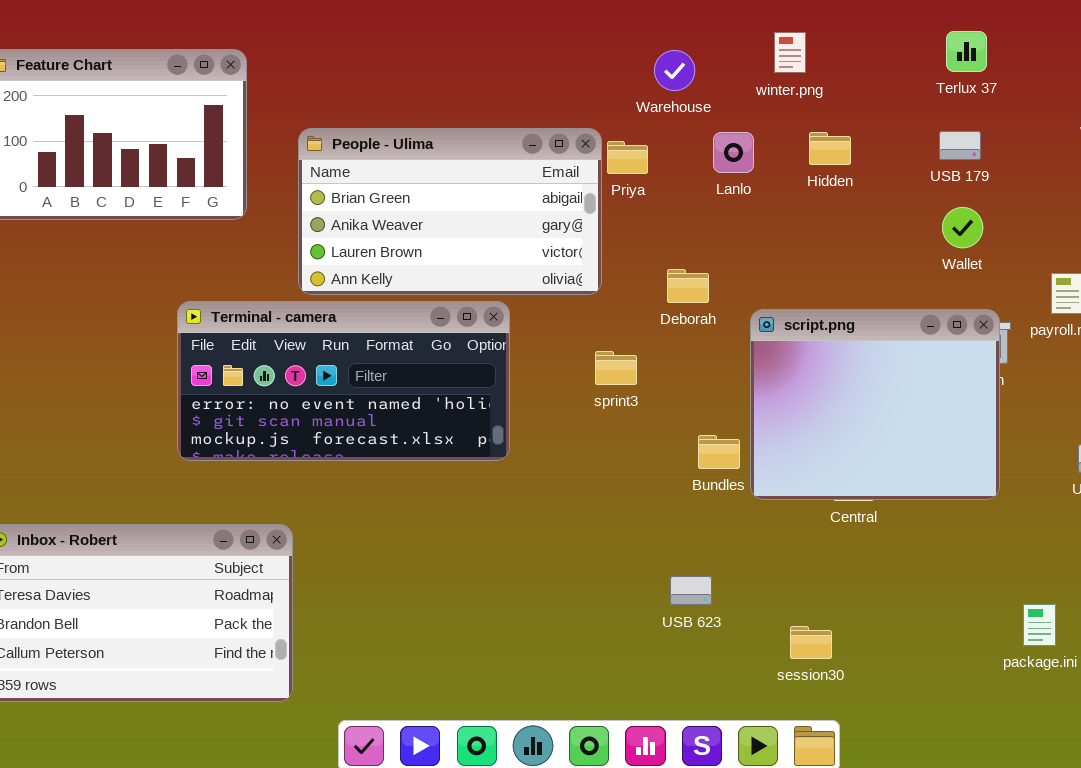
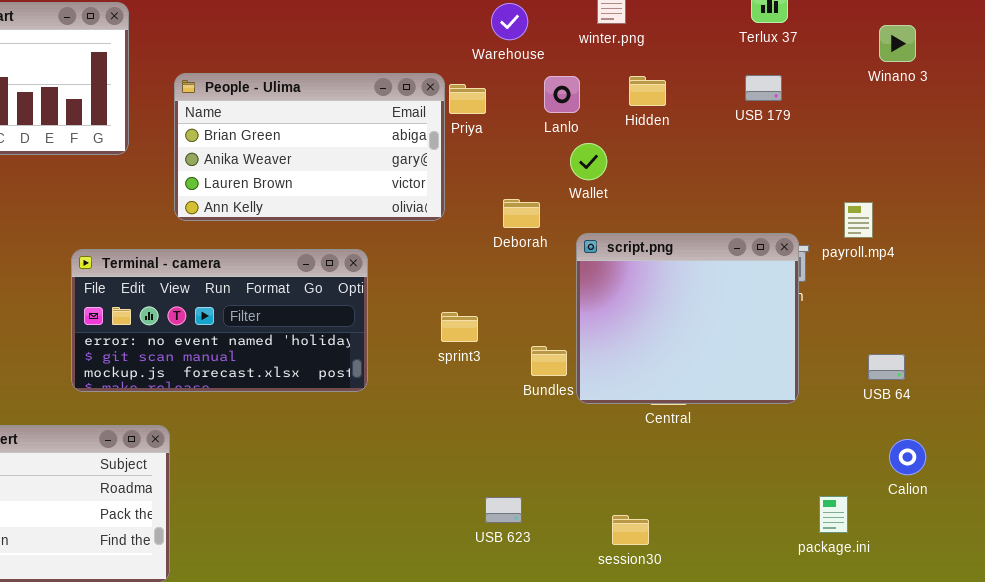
Wallet: [942,207,983,248] -> [570,143,607,180], moved
Terminal - camera: [177,301,510,461] -> [71,249,368,392], moved
sprint3: [595,351,637,385] -> [441,312,478,342], moved
USB 623: [670,576,712,605] -> [485,497,522,523], moved

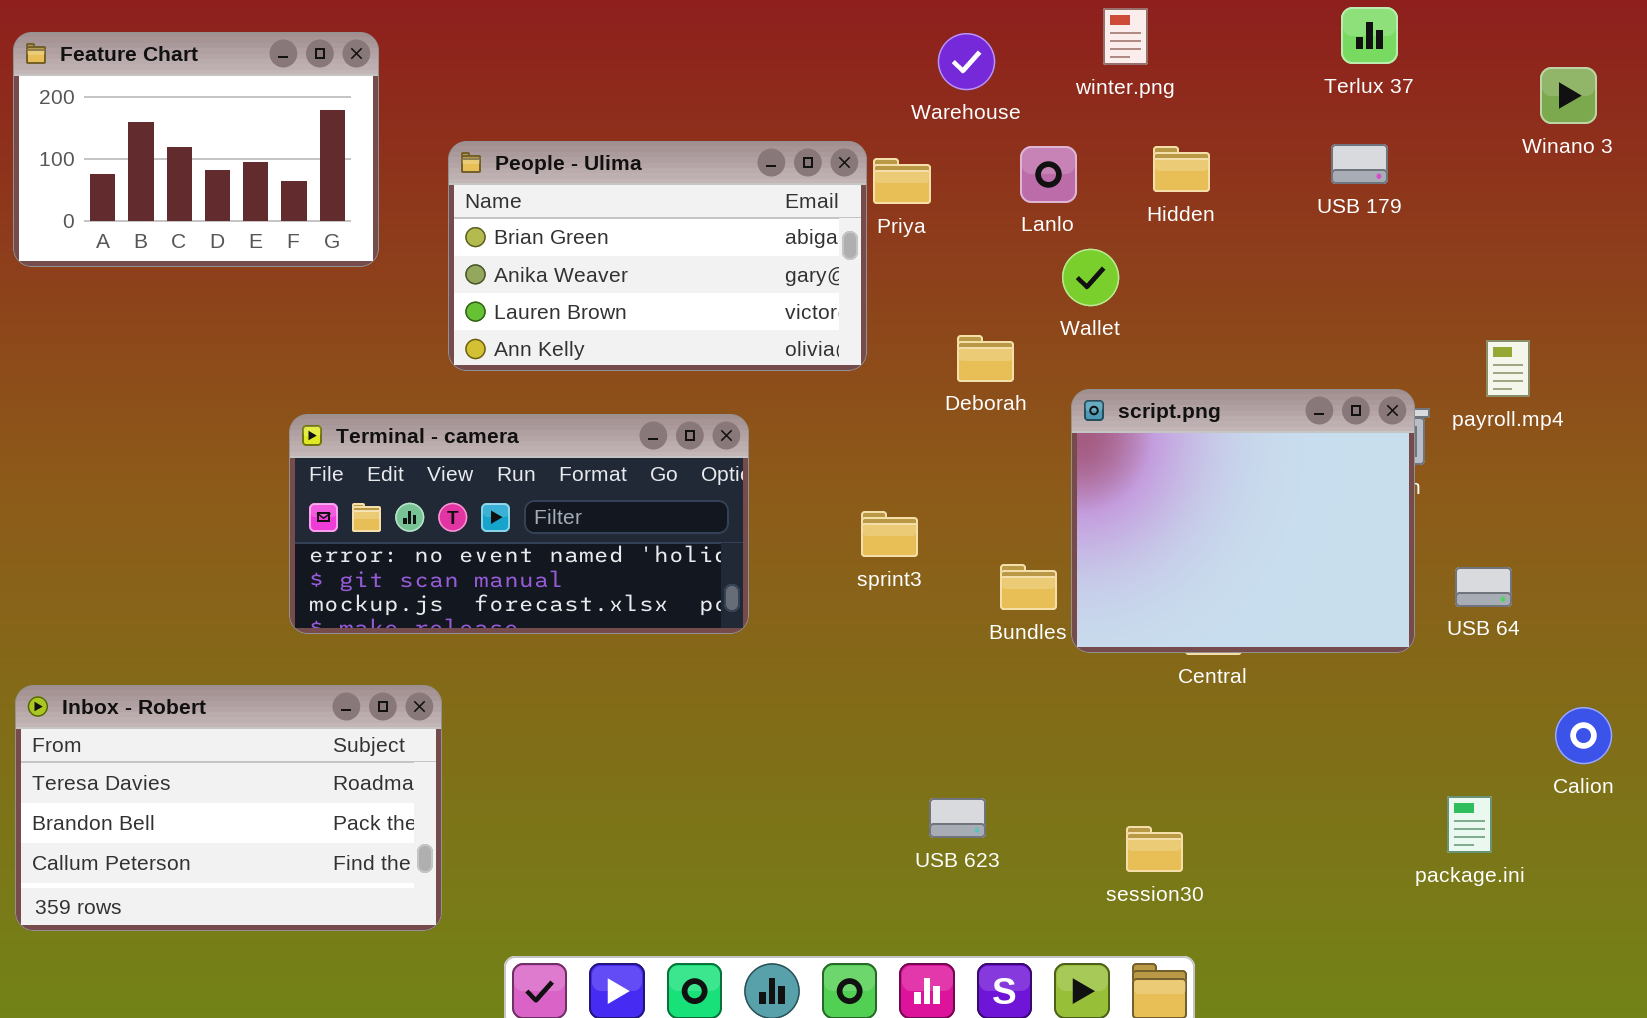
USB 64: [868,354,905,380] -> [1455,567,1512,607], moved

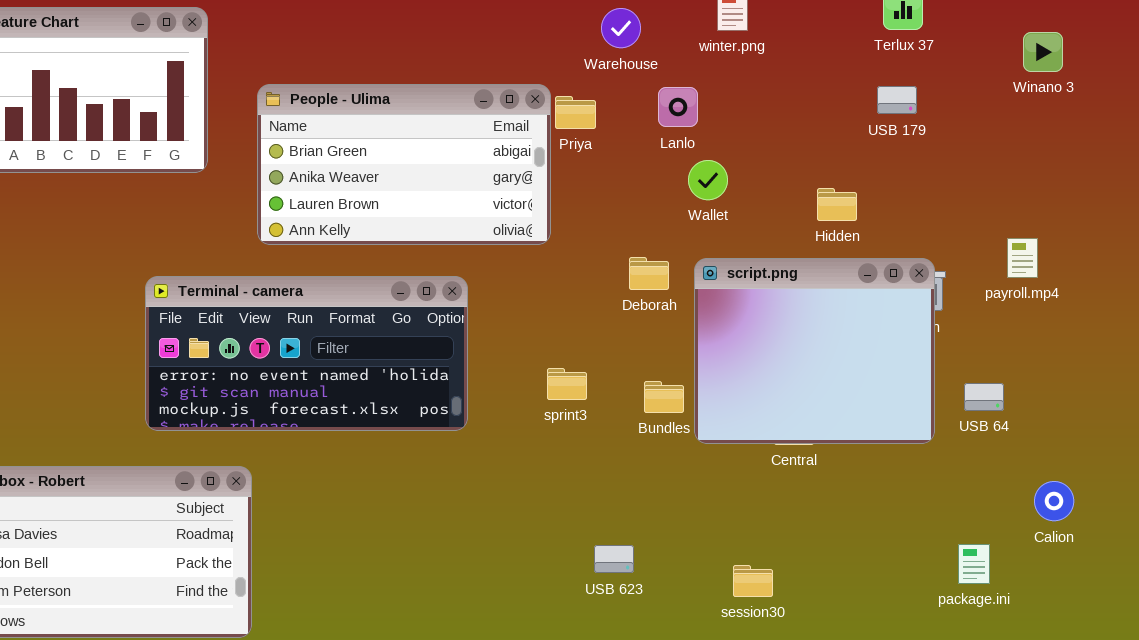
Hidden: [1153,146,1210,192] -> [817,188,857,221], moved
Deborah: [957,335,1014,382] -> [629,257,669,290], moved
payroll.mp4: [1486,340,1530,397] -> [1007,238,1038,278], moved
sprint3: [861,511,918,557] -> [547,368,587,400], moved

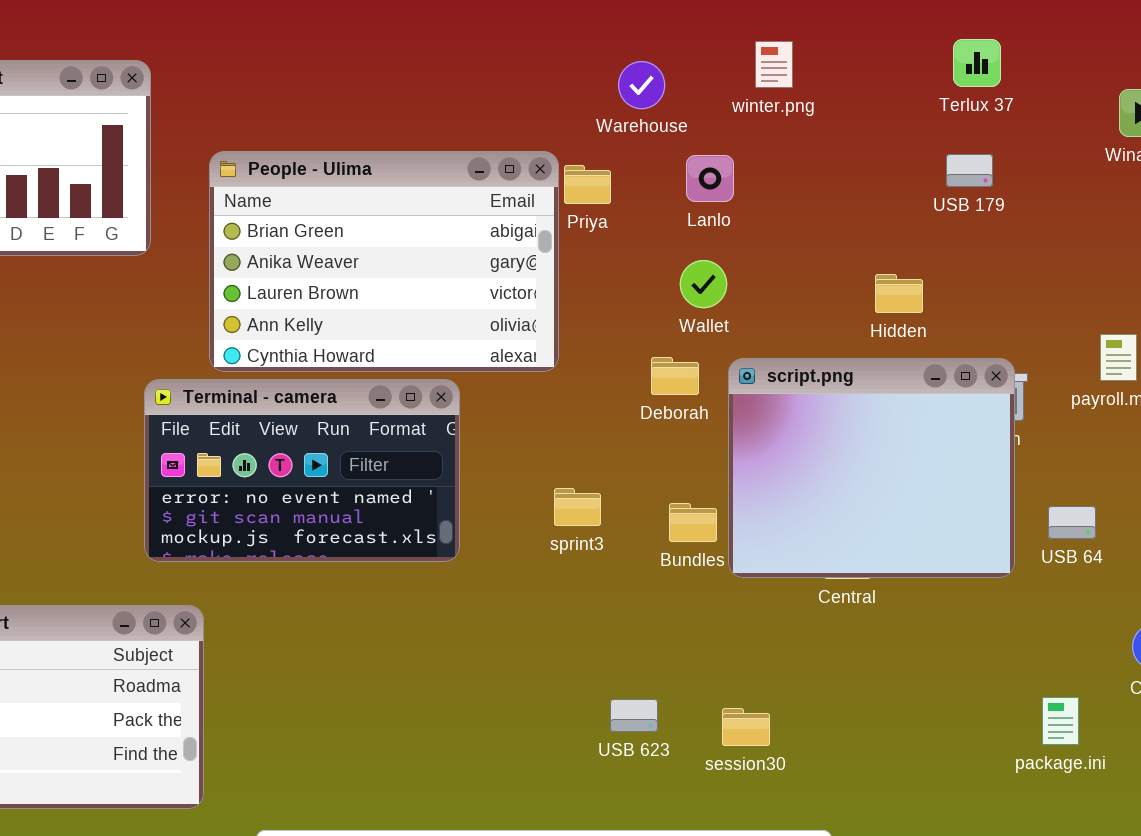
People - Ulima: [257,84,551,245] -> [209,151,559,372], resized
Wallet: [688,160,728,200] -> [680,260,727,308], moved
Terminal - camera: [145,276,468,431] -> [144,379,460,562], resized
session30: [733,565,773,597] -> [722,708,770,746], moved

